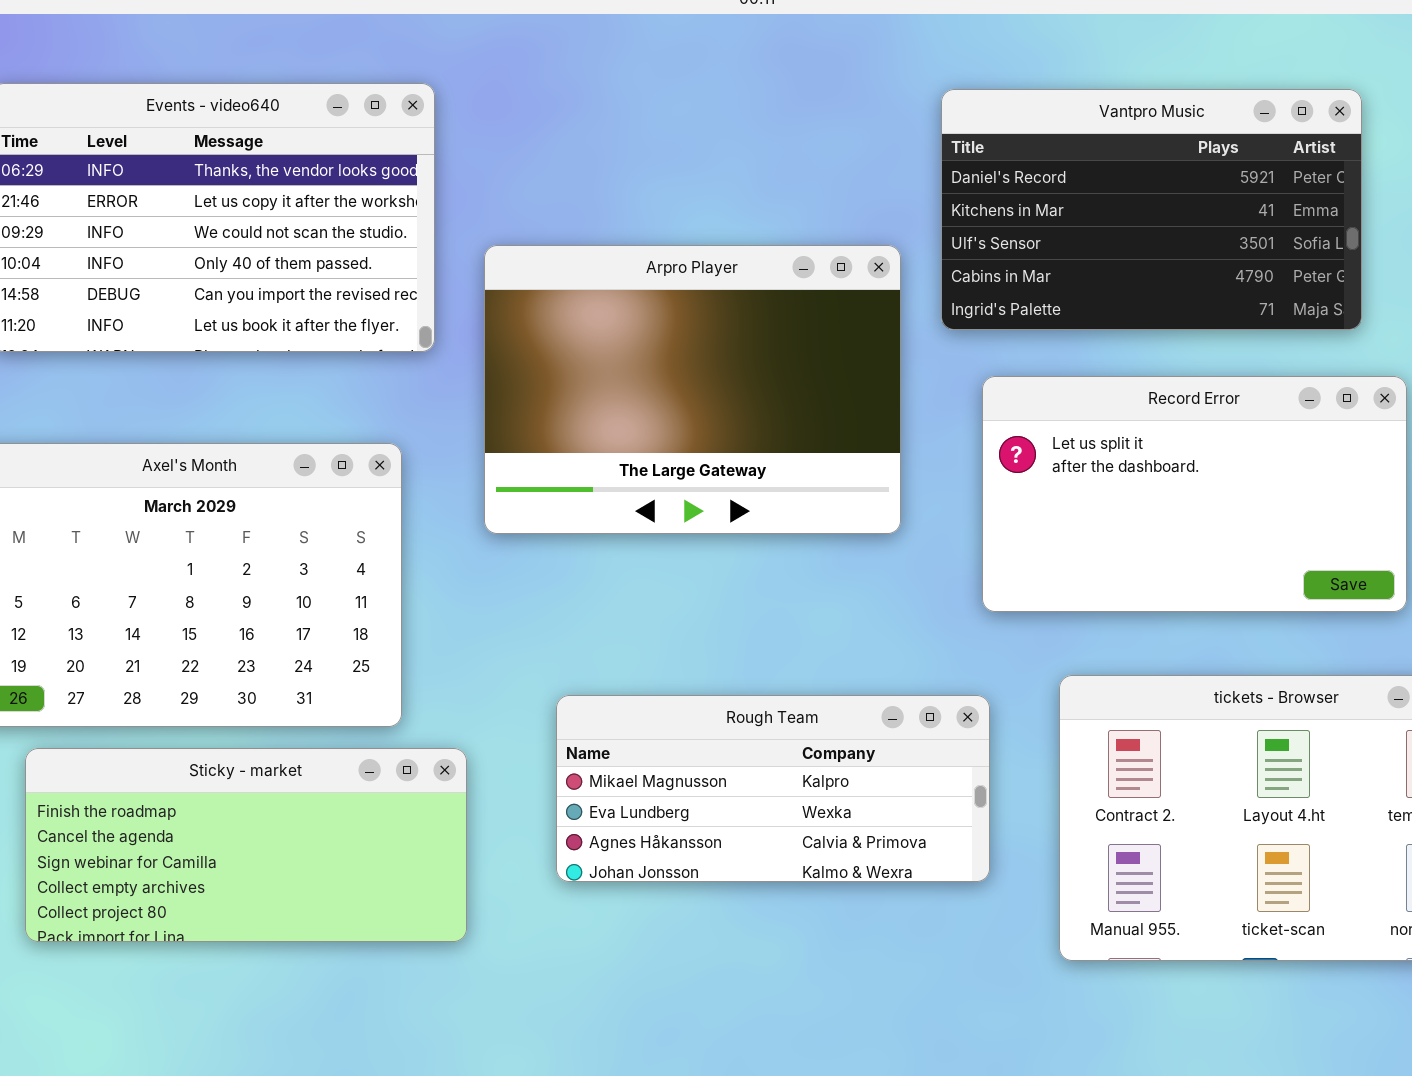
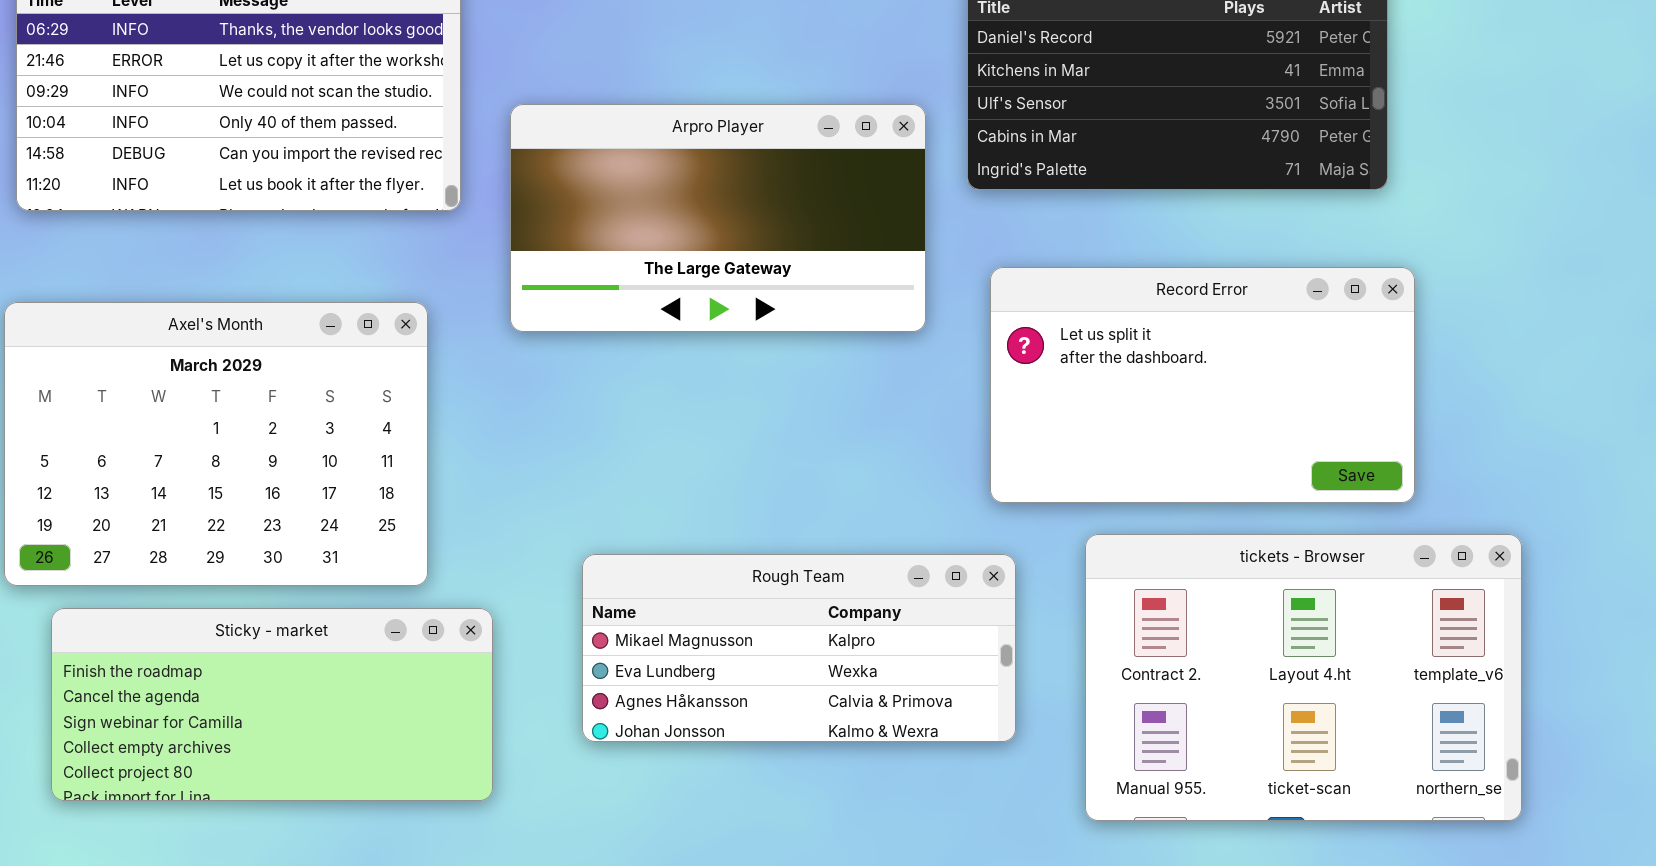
Arpro Player: [484,245,901,534] -> [510,104,926,332], resized
Record Error: [982,376,1407,612] -> [990,267,1415,503], moved

